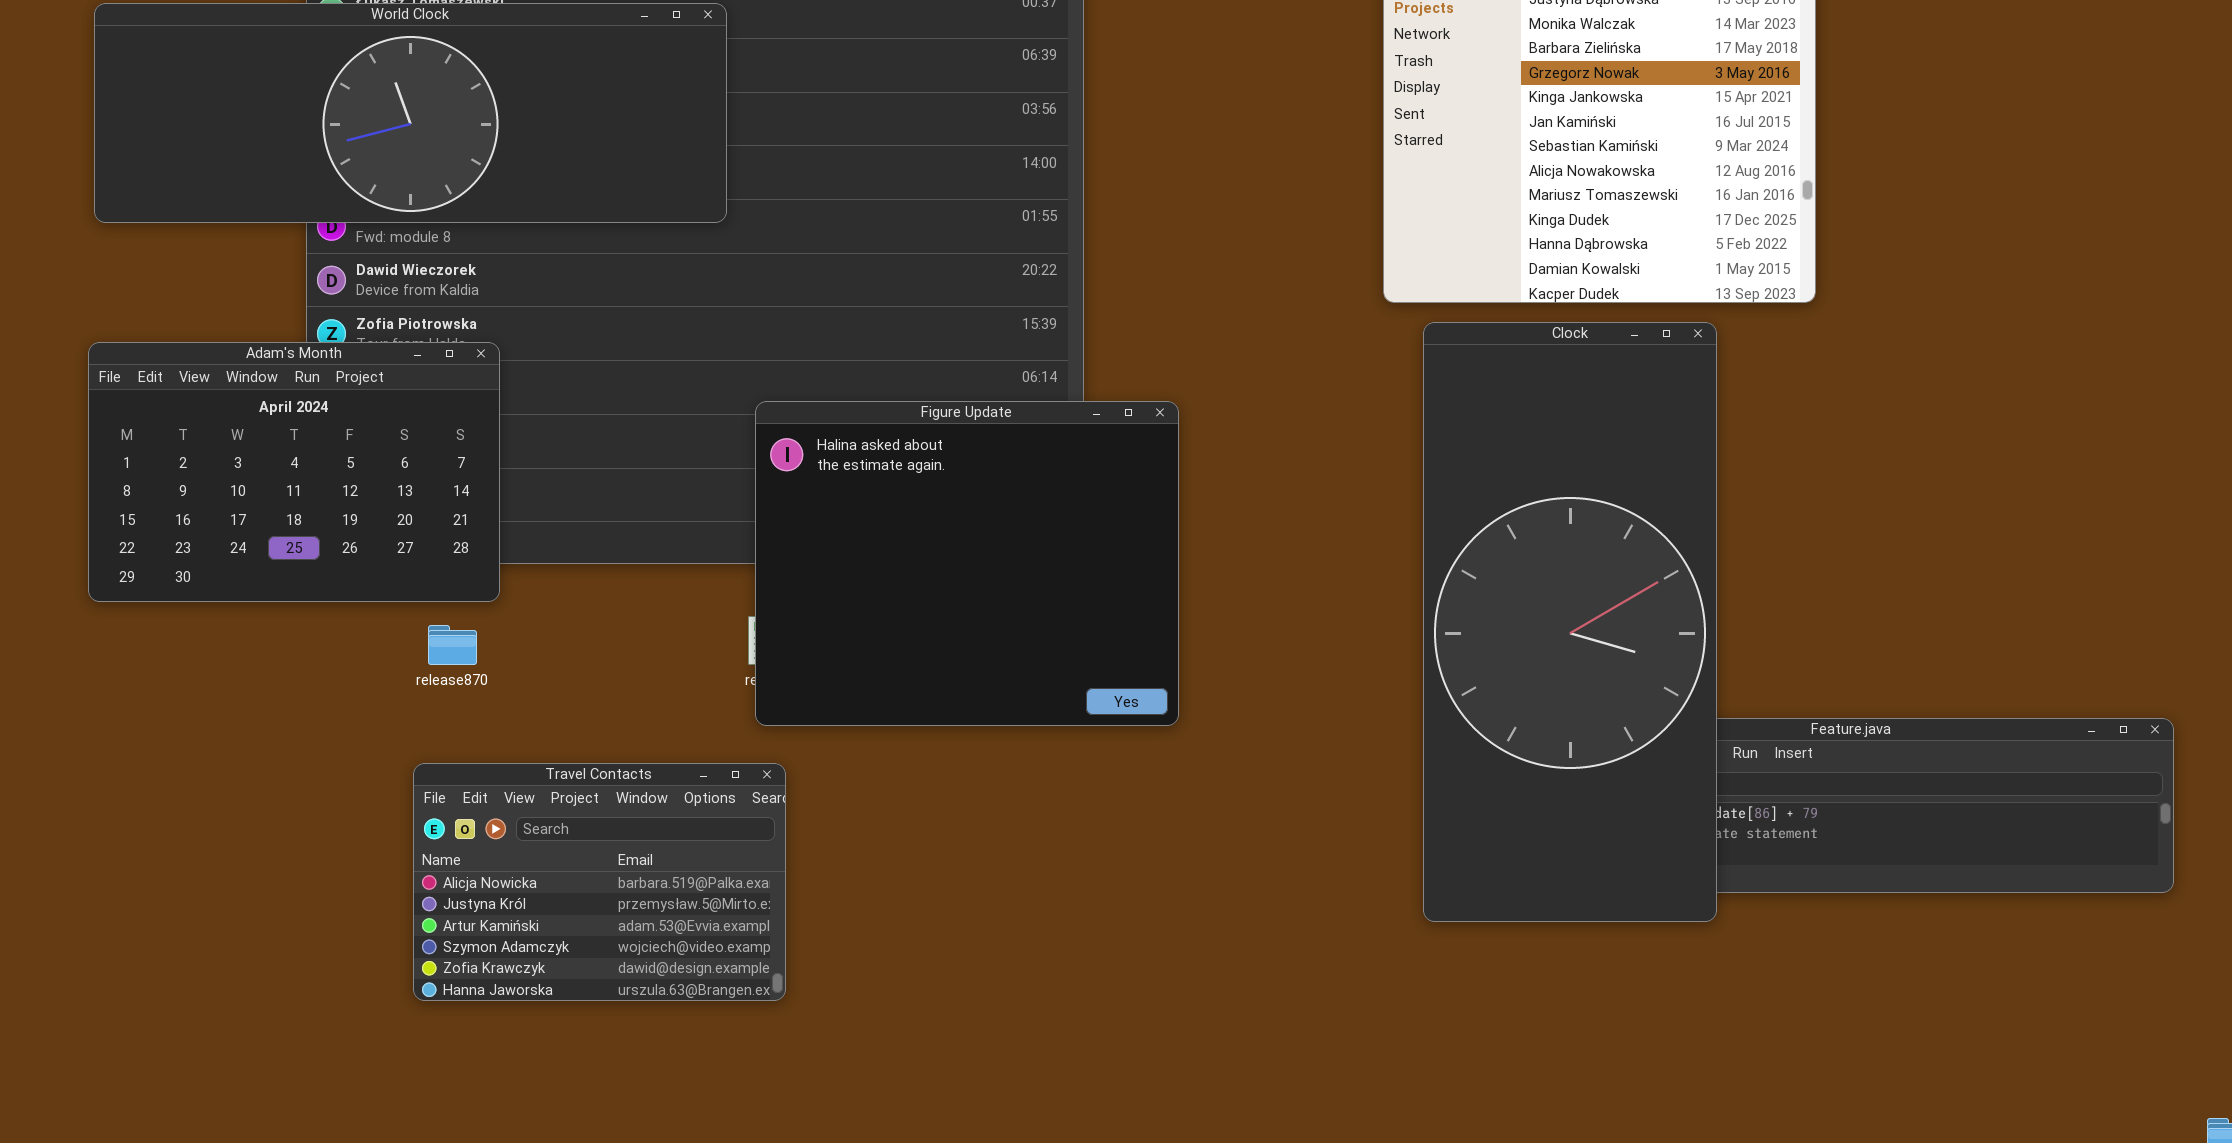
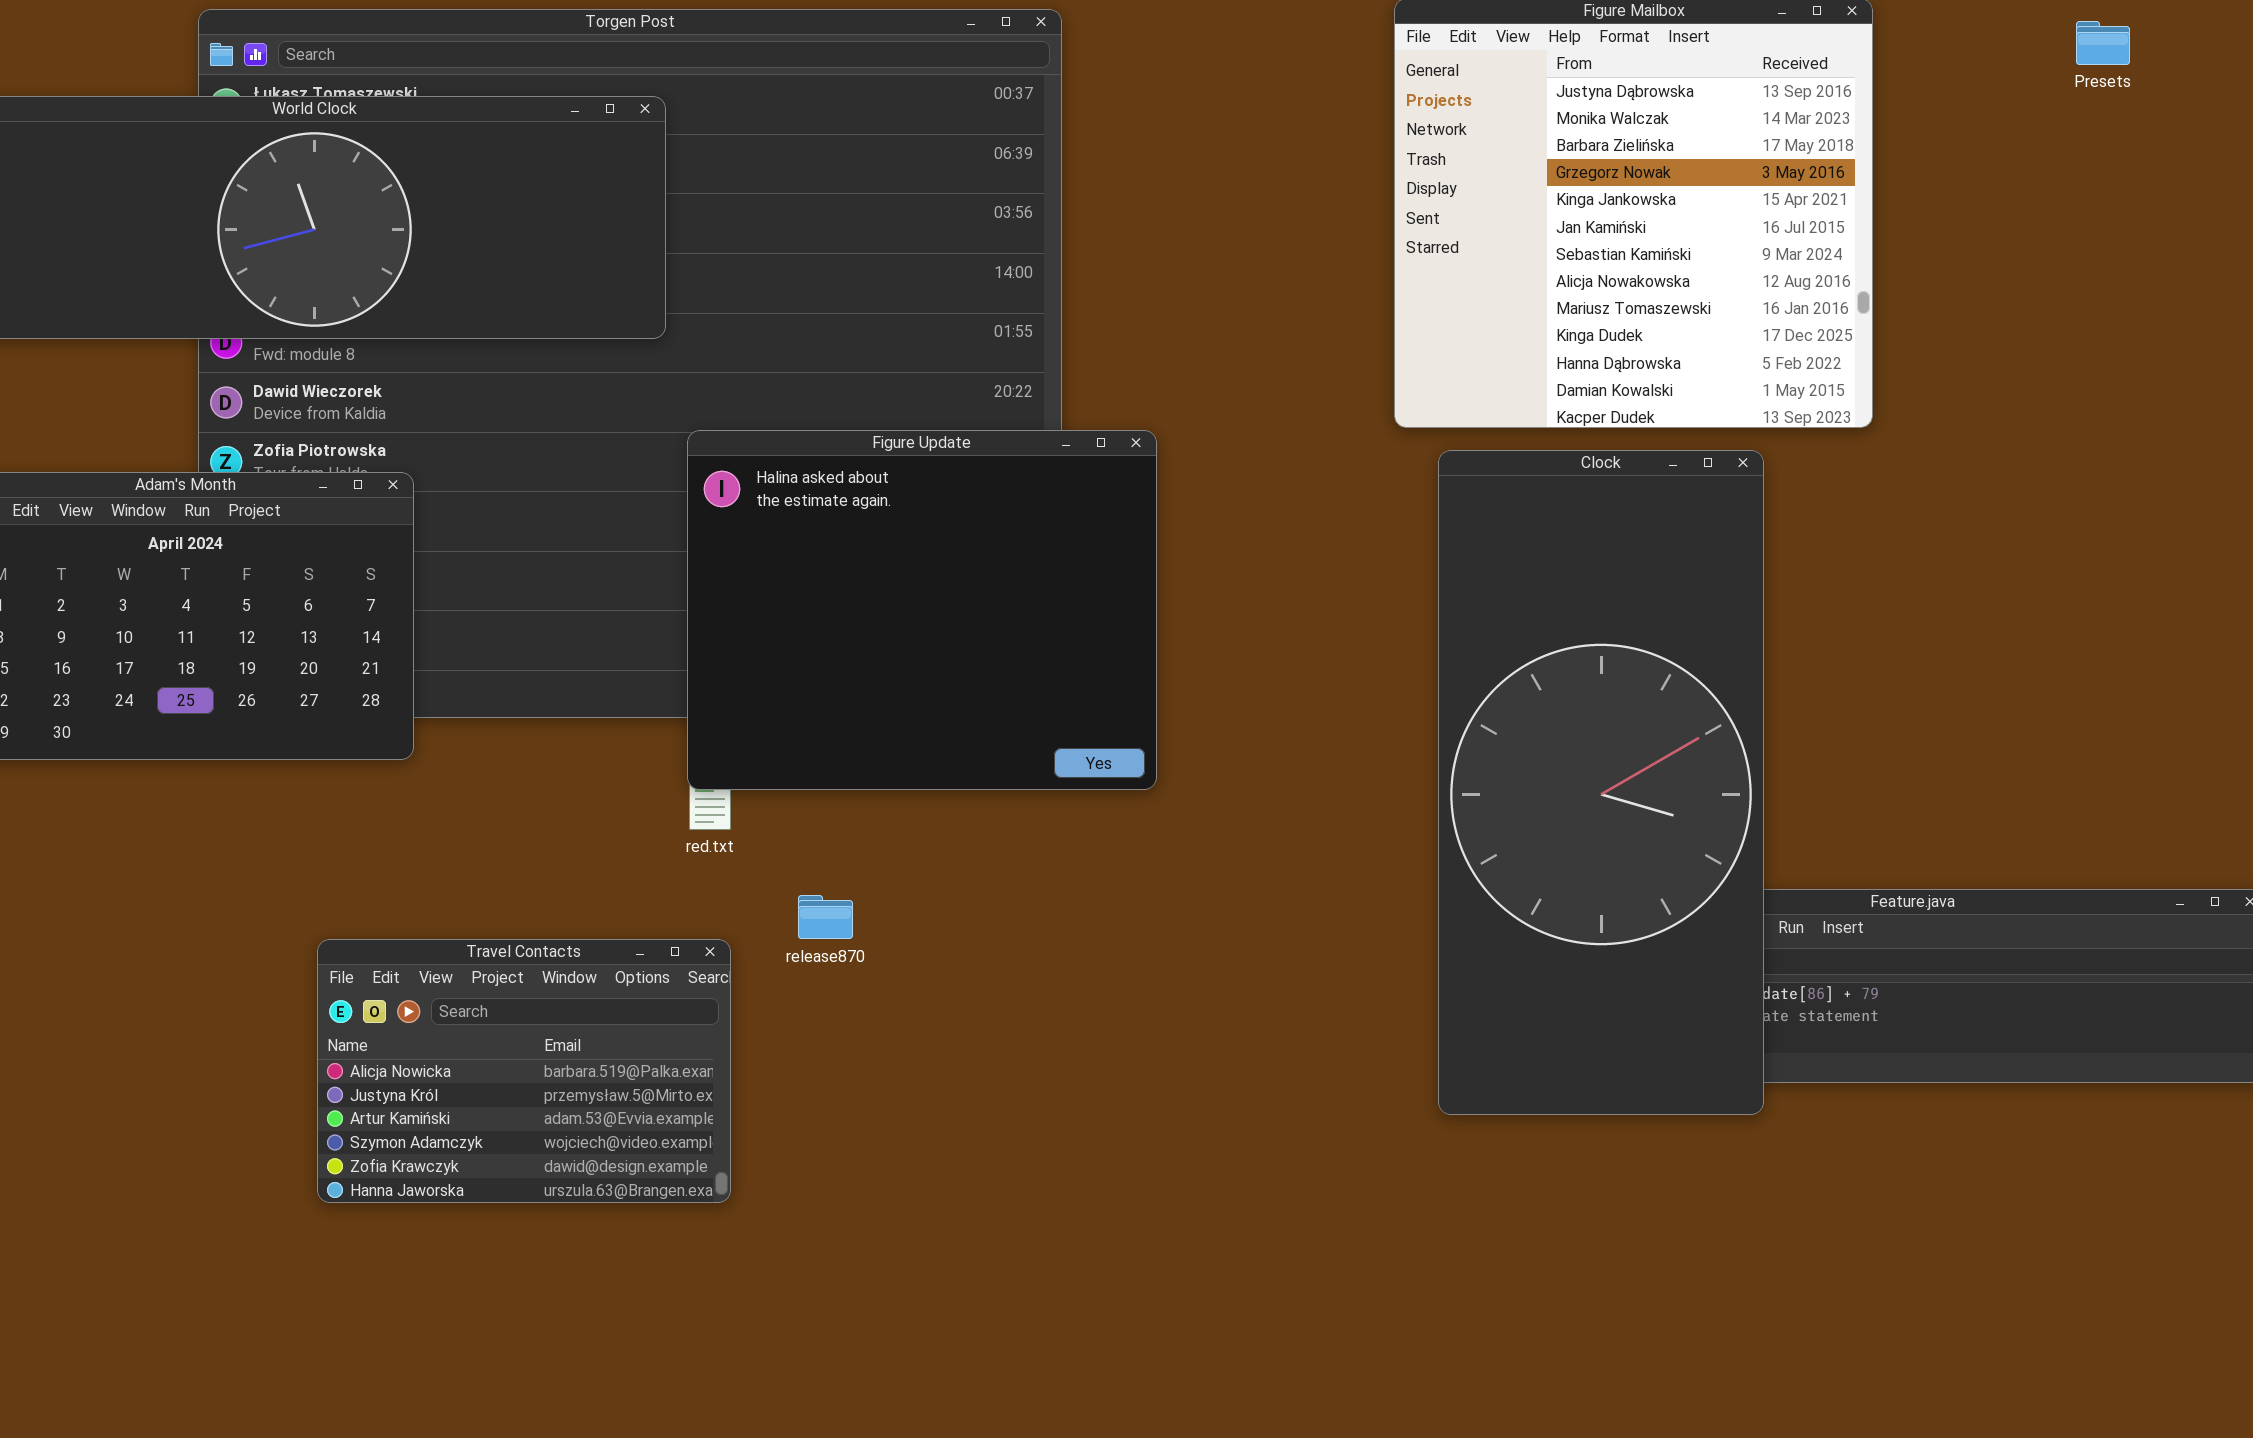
Figure Update: [755,401,1179,726] -> [687,430,1157,790], moved
release870: [428,625,477,665] -> [798,895,853,939], moved

